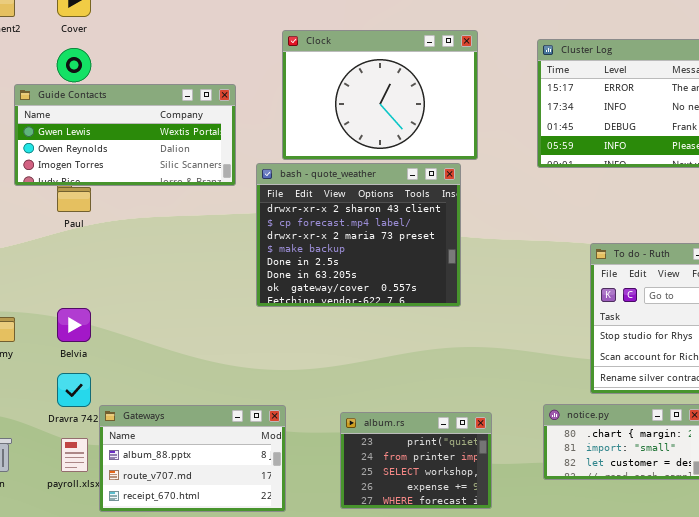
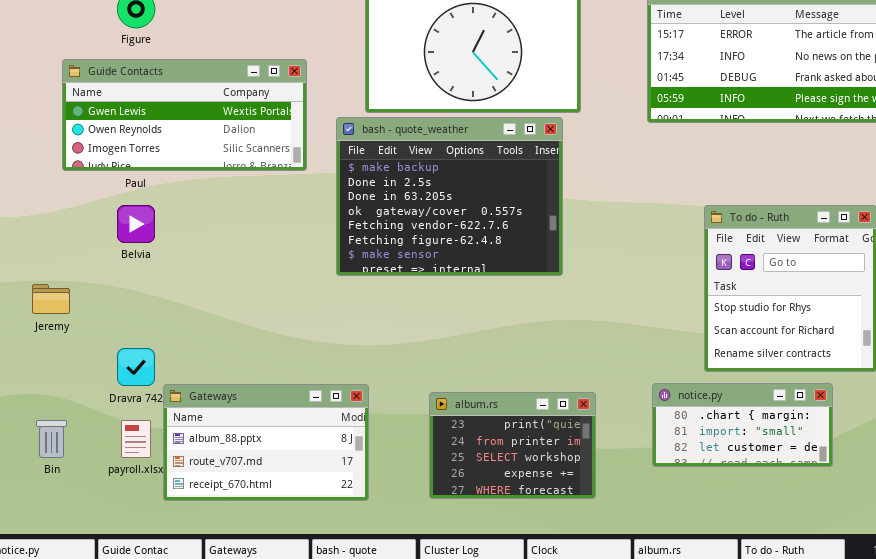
Guide Contacts: [14,84,236,186] -> [62,59,307,171], moved
bash - quote_weather: [256,163,461,307] -> [336,117,563,276], scrolled down 3 rows
Belvia: [57,308,91,342] -> [117,205,155,243], moved

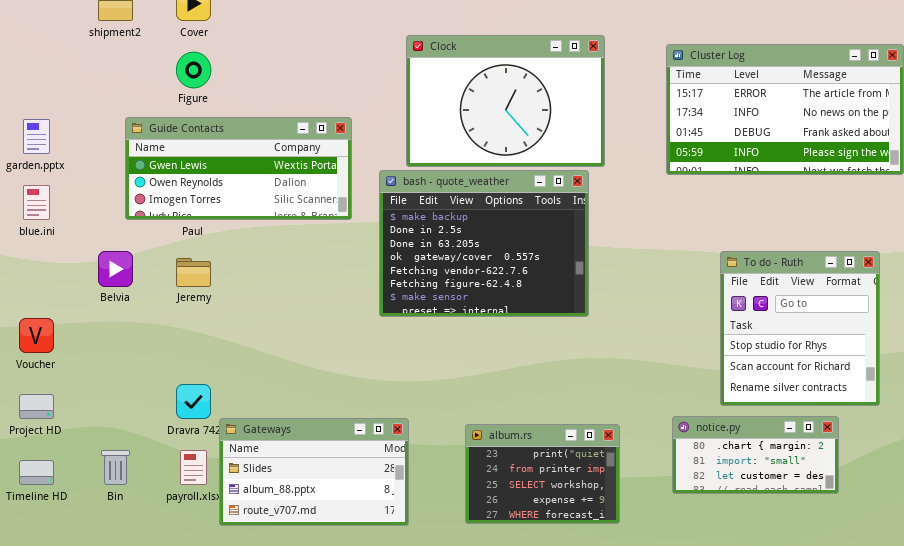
Belvia: [117,205,155,243] -> [98,251,133,287], moved
Jeremy: [32,284,70,314] -> [176,258,211,287], moved
Gateways: [163,384,369,501] -> [219,418,409,526], scrolled up 1 row

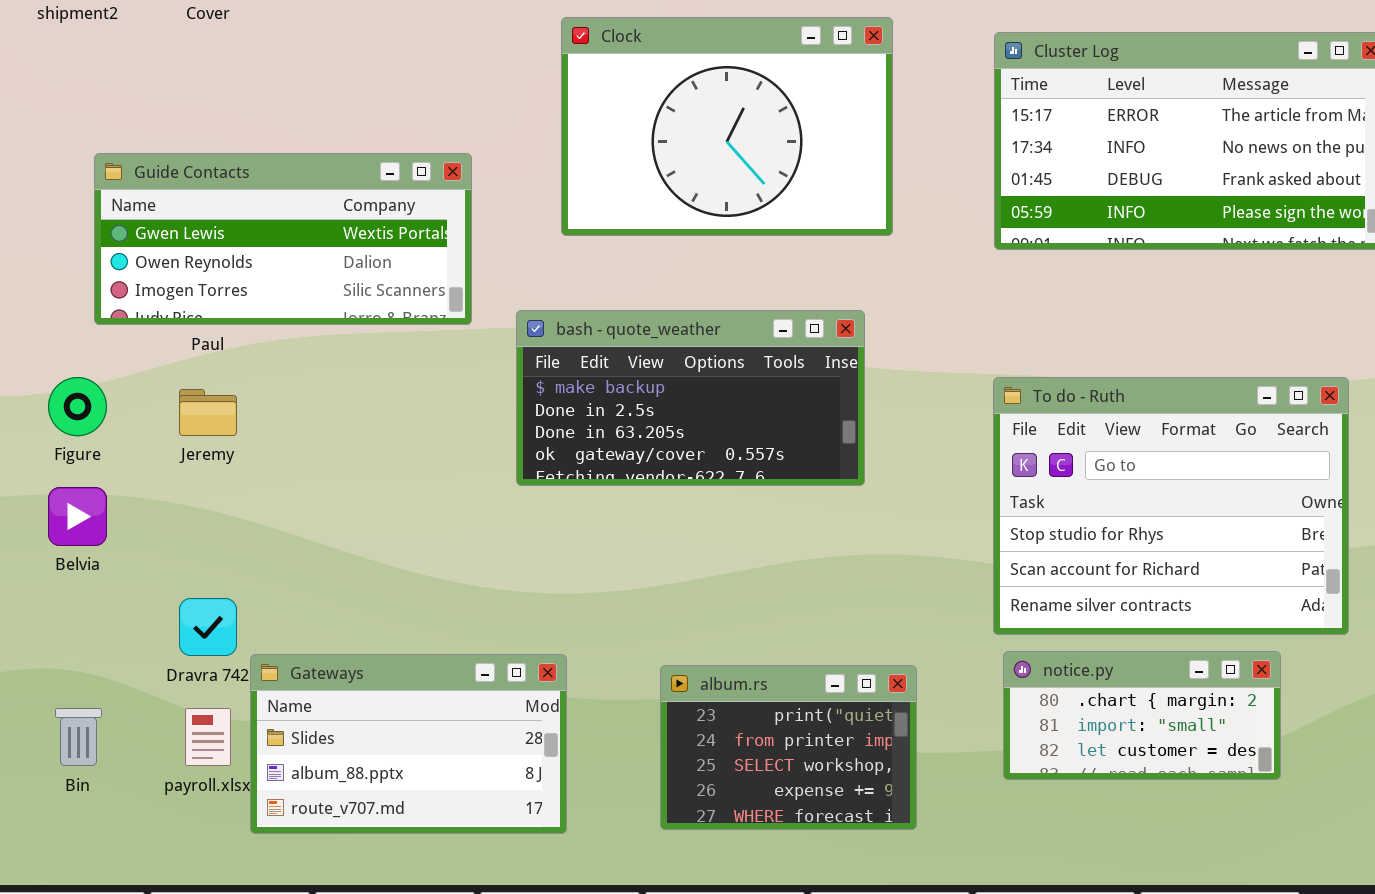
Figure: [176,52,211,88] -> [48,377,107,436], moved
bash - quote_weather: [379,170,589,317] -> [516,310,865,486], resized
Belvia: [98,251,133,287] -> [48,487,107,546], moved
To do - Ruth: [720,251,880,406] -> [993,377,1349,635], resized

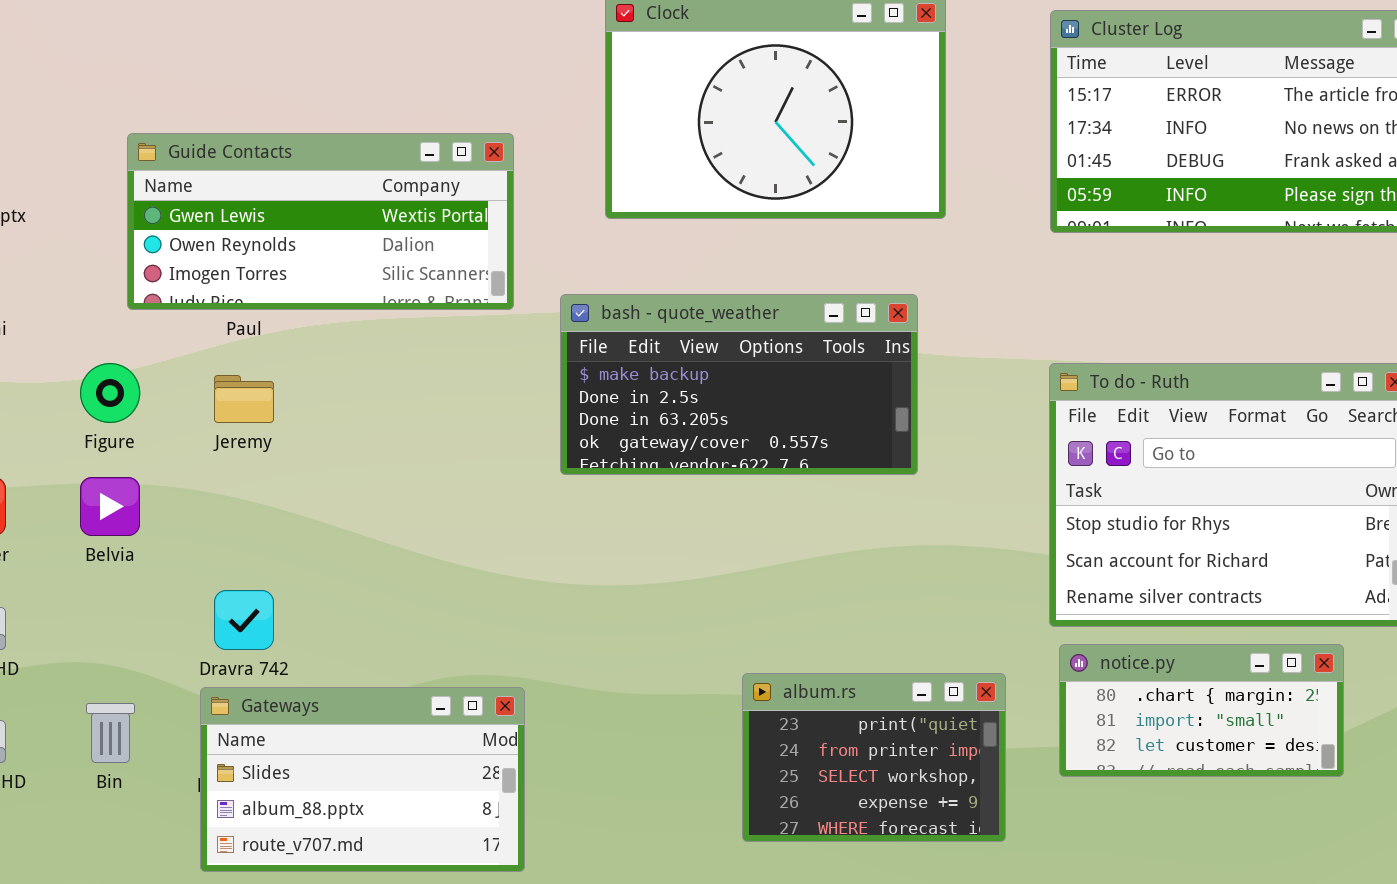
Gateways: [250,654,567,834] -> [200,687,525,872], moved
album.rs: [660,665,917,830] -> [742,673,1006,842], moved

